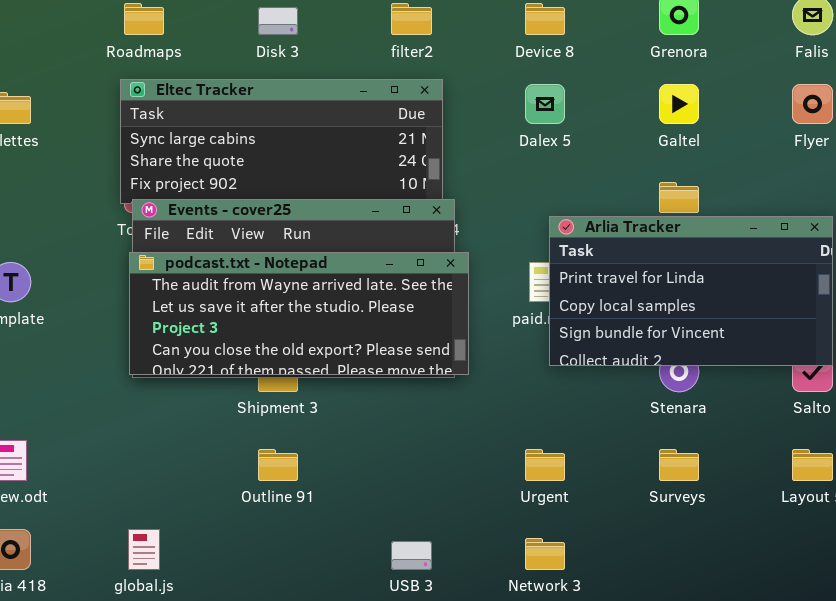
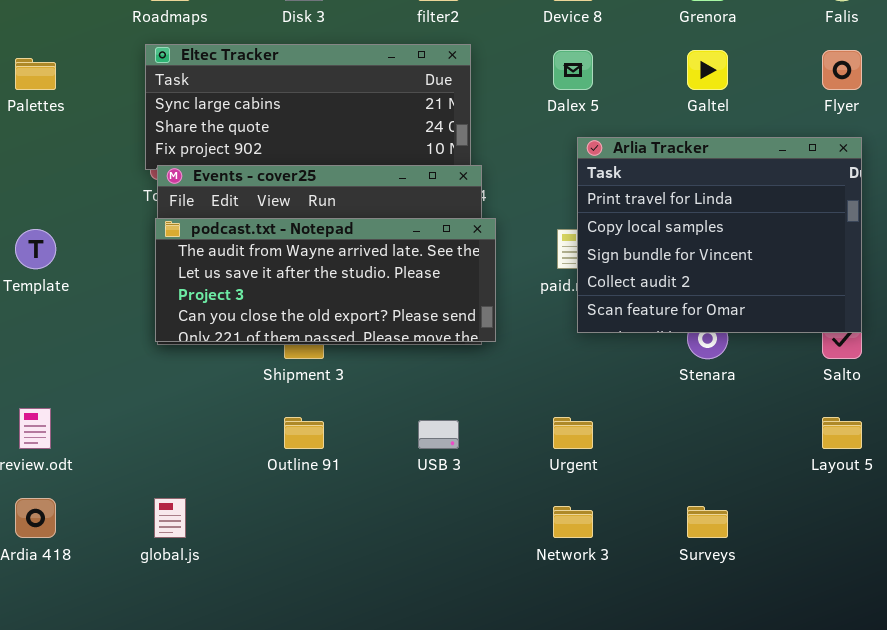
Arlia Tracker: [549,216,833,366] -> [577,137,862,333], resized
Surveys: [659,449,699,481] -> [687,506,728,538], moved
USB 3: [391,541,432,570] -> [418,420,459,449], moved

